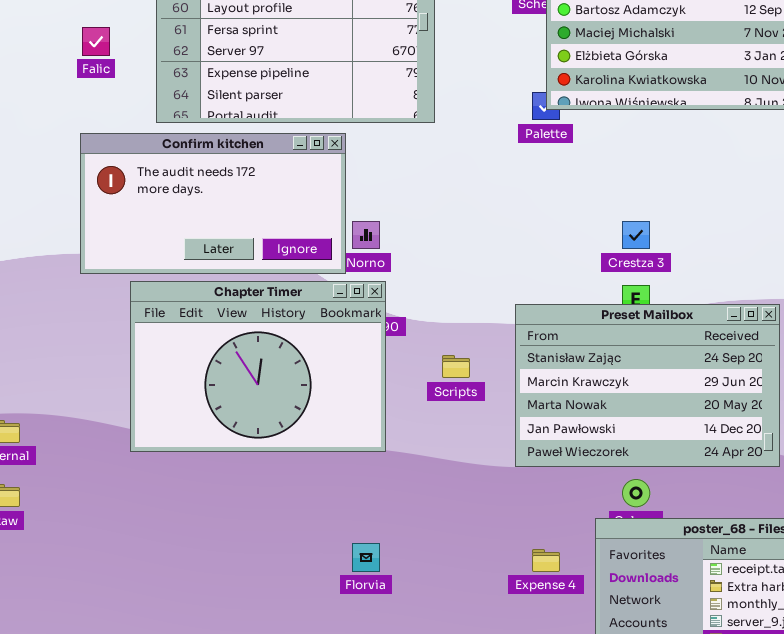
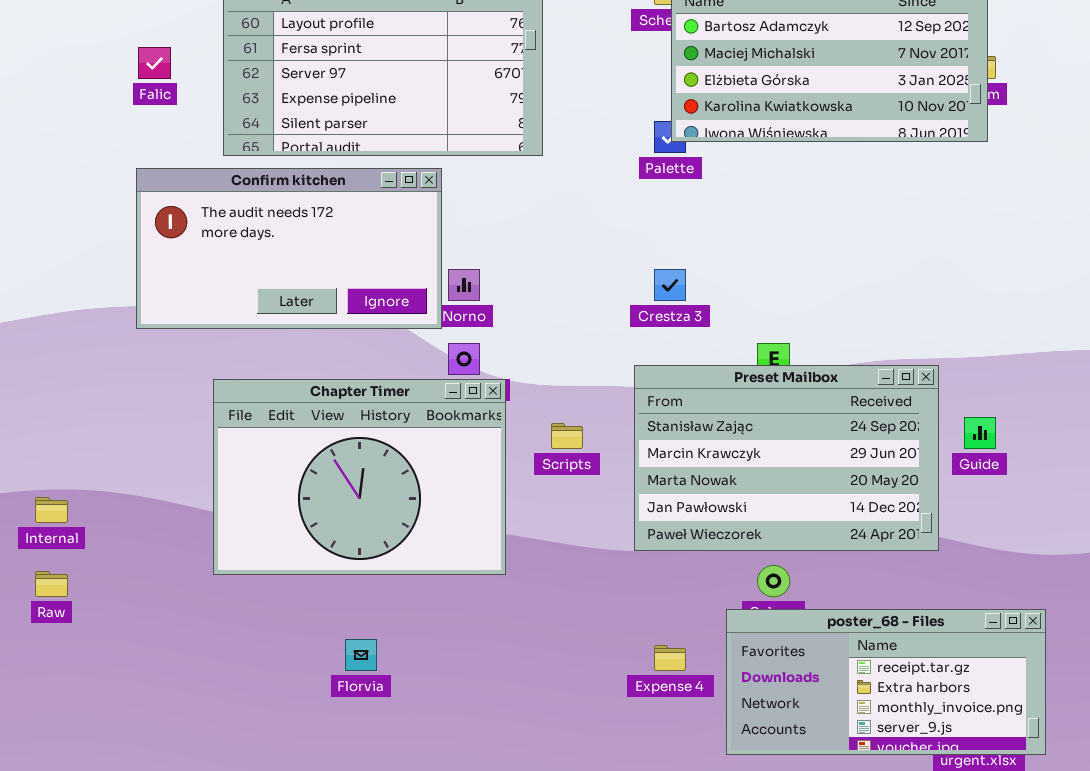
Crestza 3: [622,221,650,249] -> [654,269,686,301], moved
Chapter Timer: [130,281,386,452] -> [213,379,506,575], moved
Florvia: [352,543,380,572] -> [345,639,377,671], moved

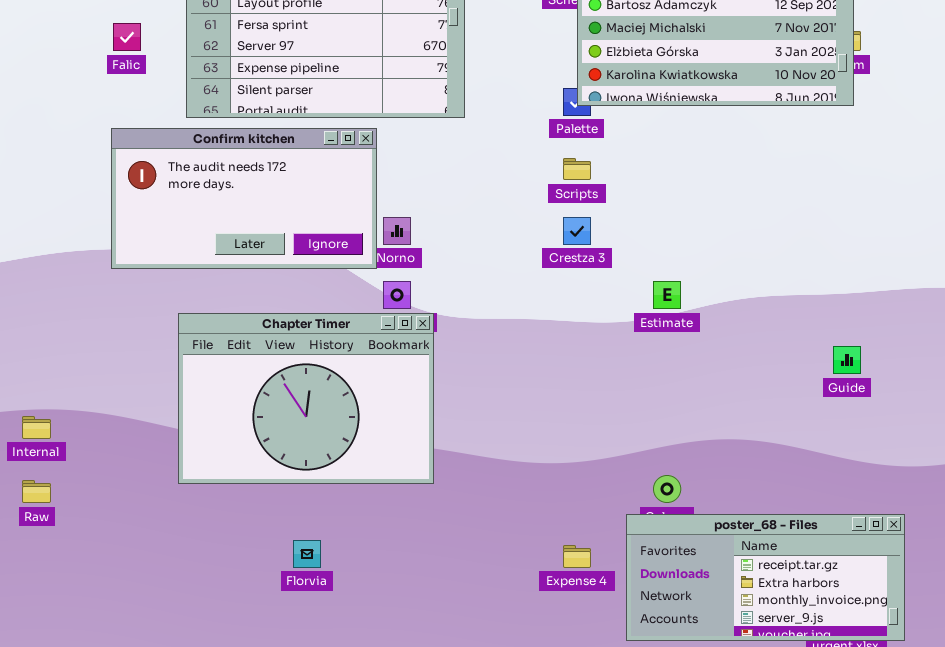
Preset Mailbox: [634,365,939,551] -> none, closed
Scripts: [551,423,583,449] -> [563,158,591,180], moved

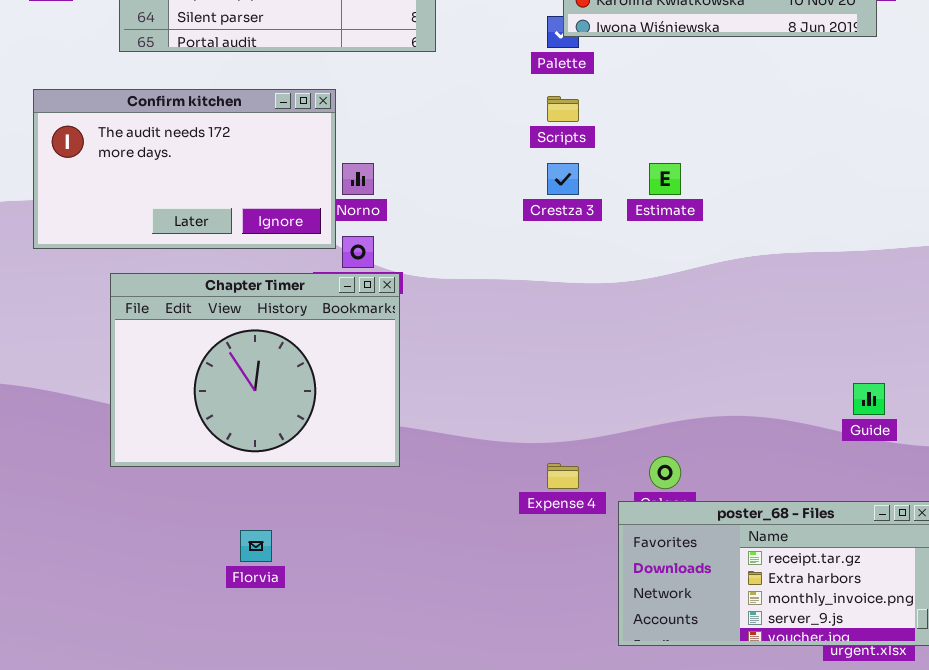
Confirm kitchen: [111,128,377,269] -> [33,89,336,249], moved
Estimate: [653,281,681,309] -> [649,163,681,195], moved
Guide: [833,346,861,374] -> [853,383,885,415], moved
Expense 4: [563,545,591,568] -> [547,463,579,489], moved

